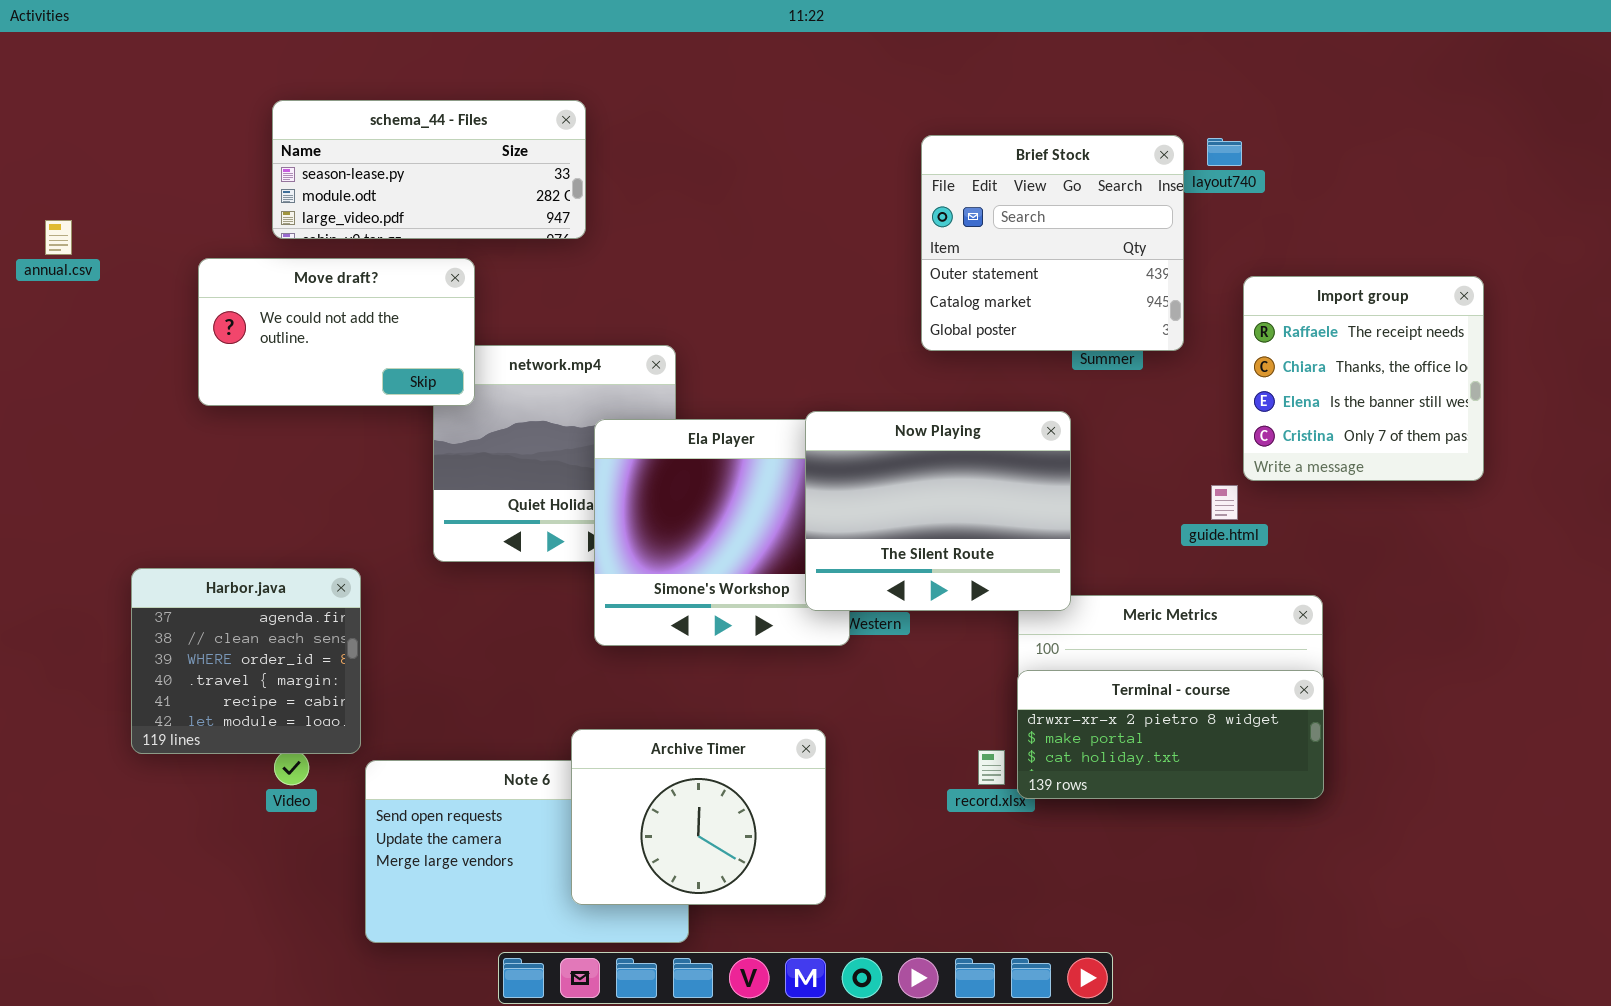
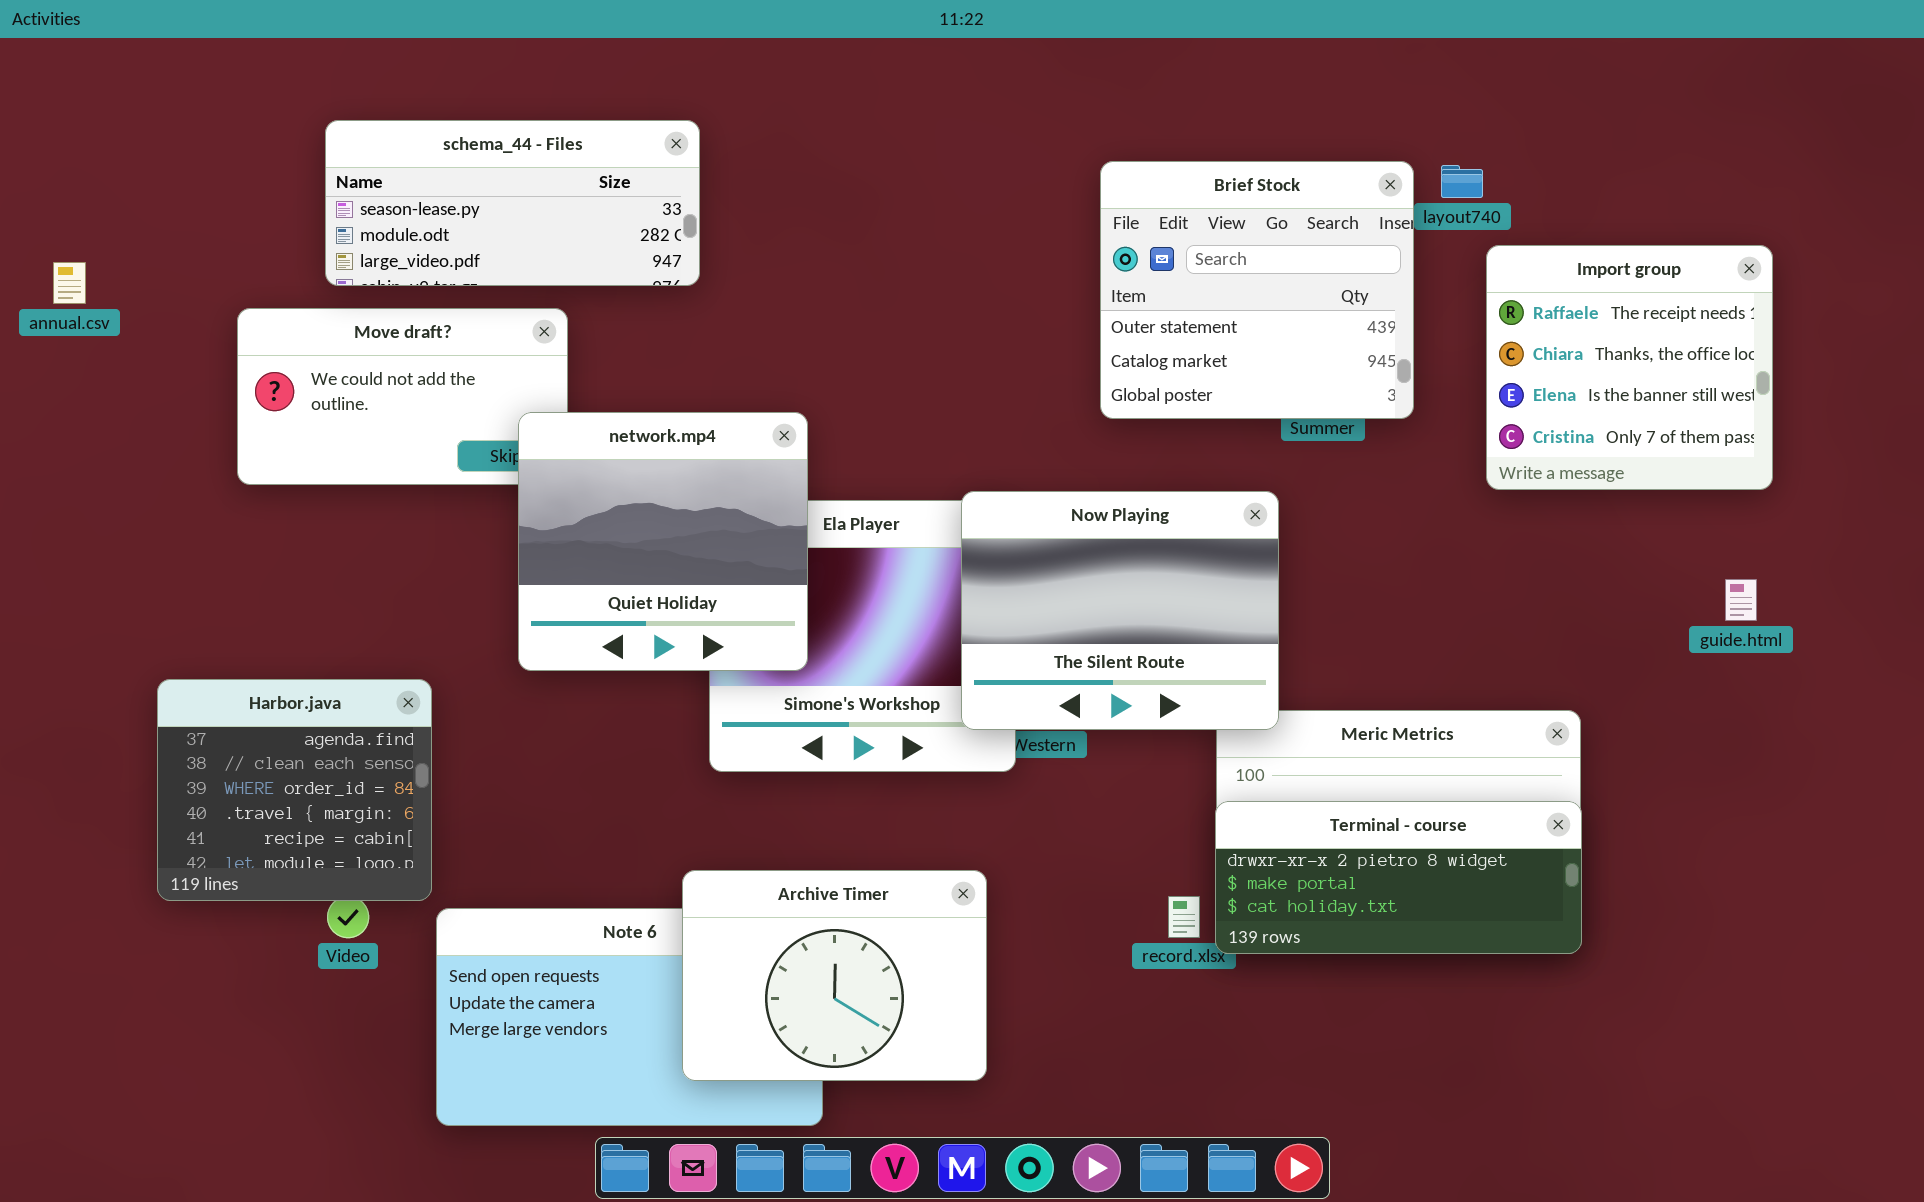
Import group: [1243,276,1484,481] -> [1486,245,1773,490], moved
network.mp4: [433,345,676,562] -> [518,412,808,671], raised
guide.html: [1211,485,1238,520] -> [1725,579,1757,621], moved

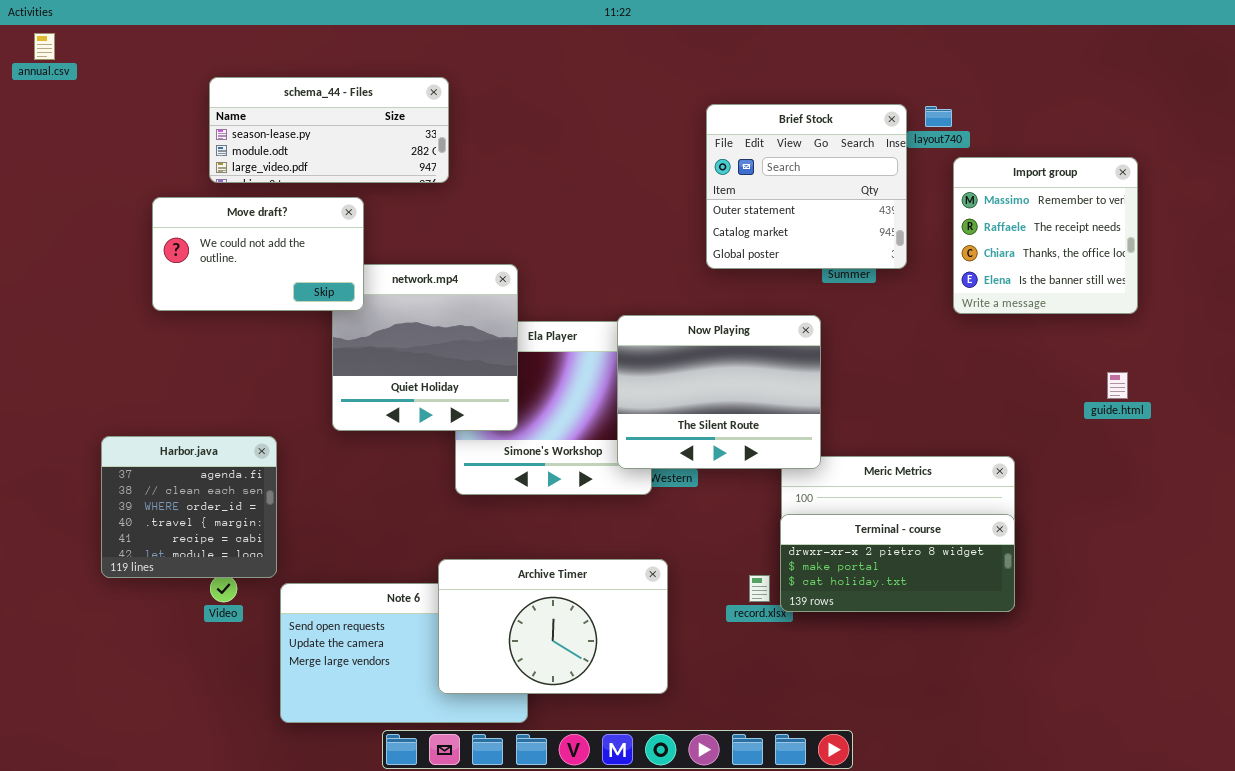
Import group: [1486,245,1773,490] -> [953,157,1138,314], scrolled up 1 row
annual.csv: [53,262,86,304] -> [34,33,55,60], moved
Move draft?: [237,308,568,485] -> [152,197,364,311], raised
Archive Timer: [682,870,987,1081] -> [438,559,668,694], resized

